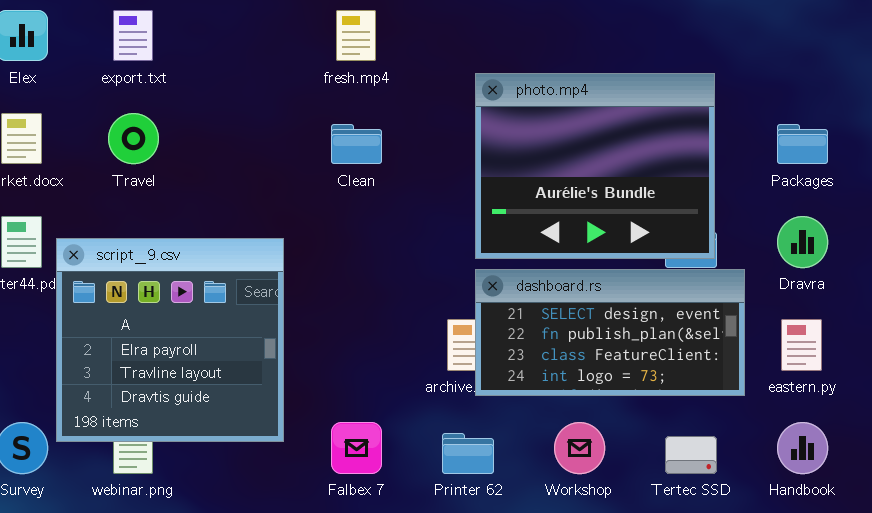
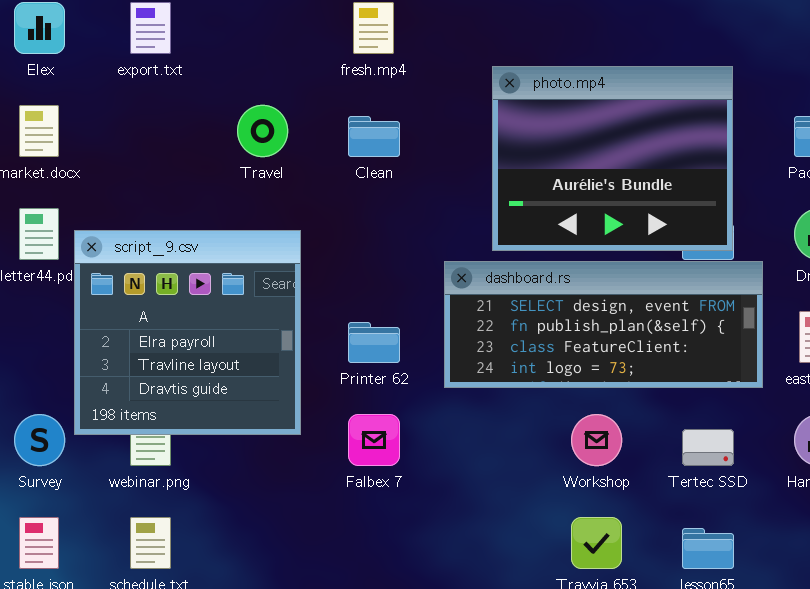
Travel: [108,113,159,164] -> [237,105,288,157], moved
dashboard.rs: [475,269,745,396] -> [444,261,763,388], resized
Printer 62: [442,433,494,474] -> [348,322,400,363], moved

